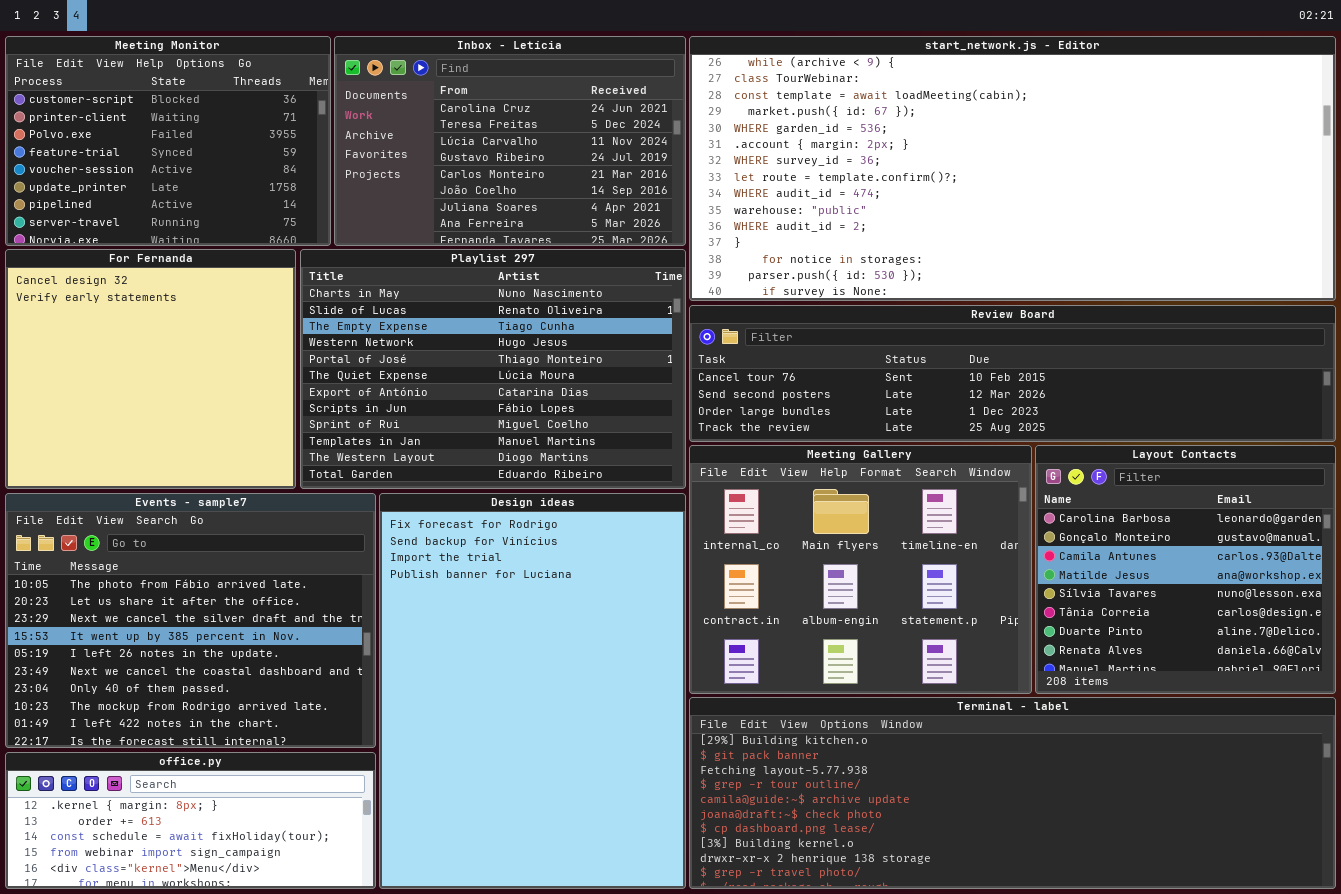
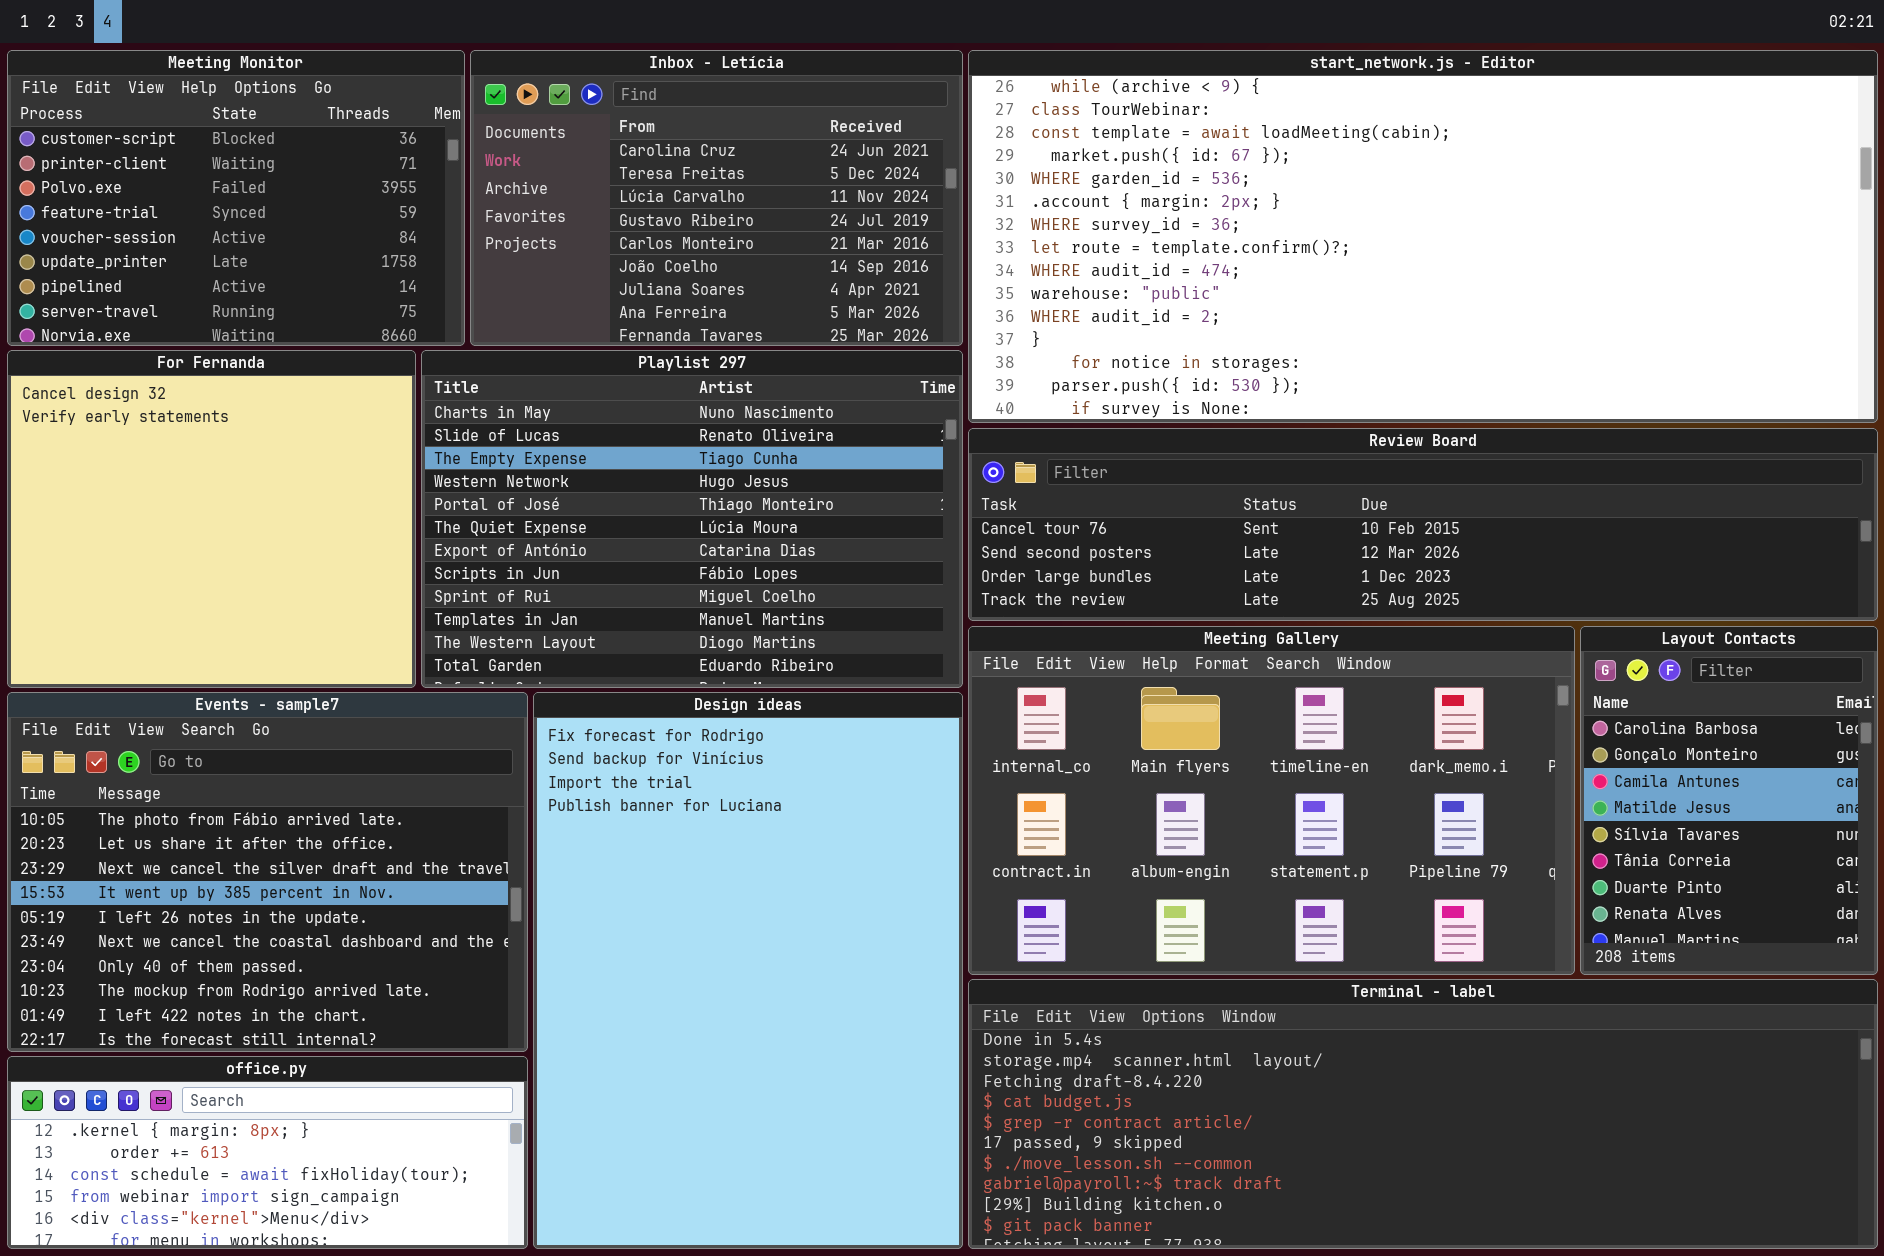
Meeting Gallery: [689,445,1032,694] -> [968,626,1575,975], resized
Layout Contacts: [1035,445,1336,694] -> [1580,626,1878,975], resized
Terminal - label: [689,697,1336,889] -> [968,979,1878,1249], scrolled up 8 rows

